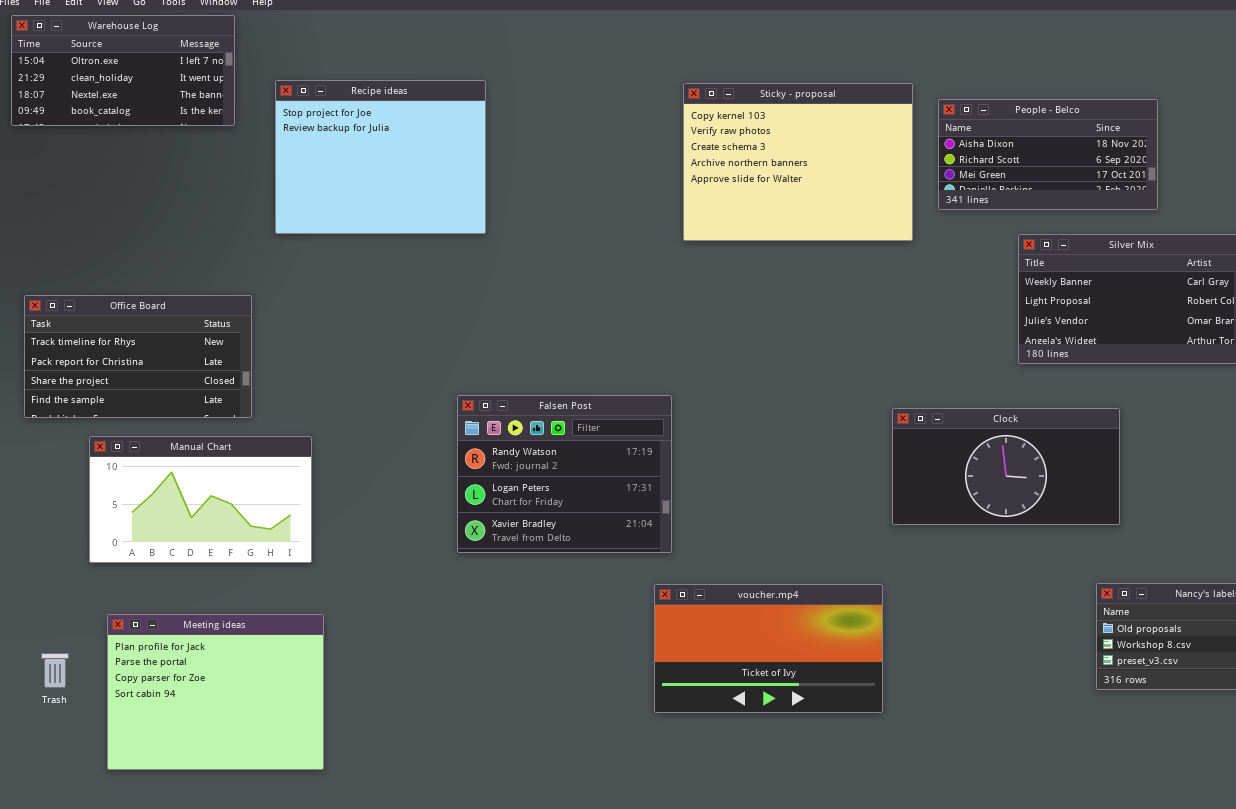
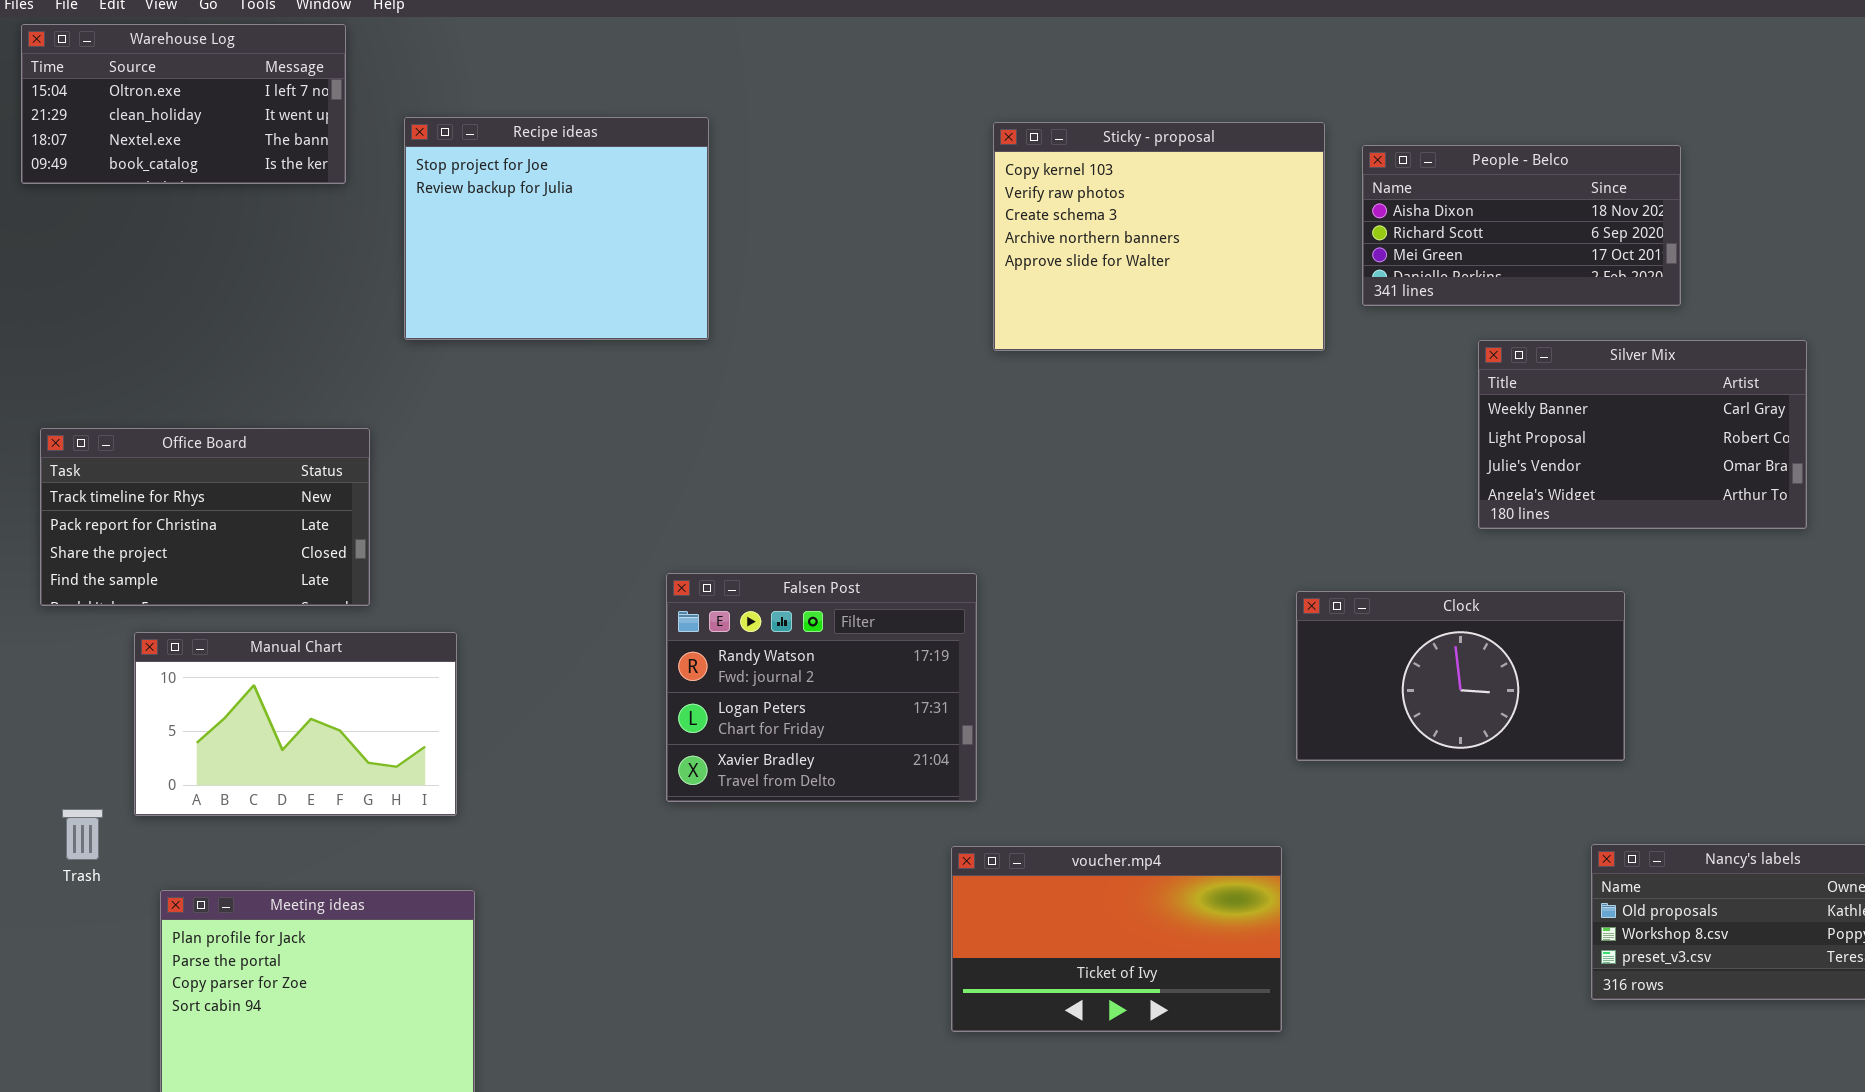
Trash: [41,653,69,688] -> [62,809,103,860], moved

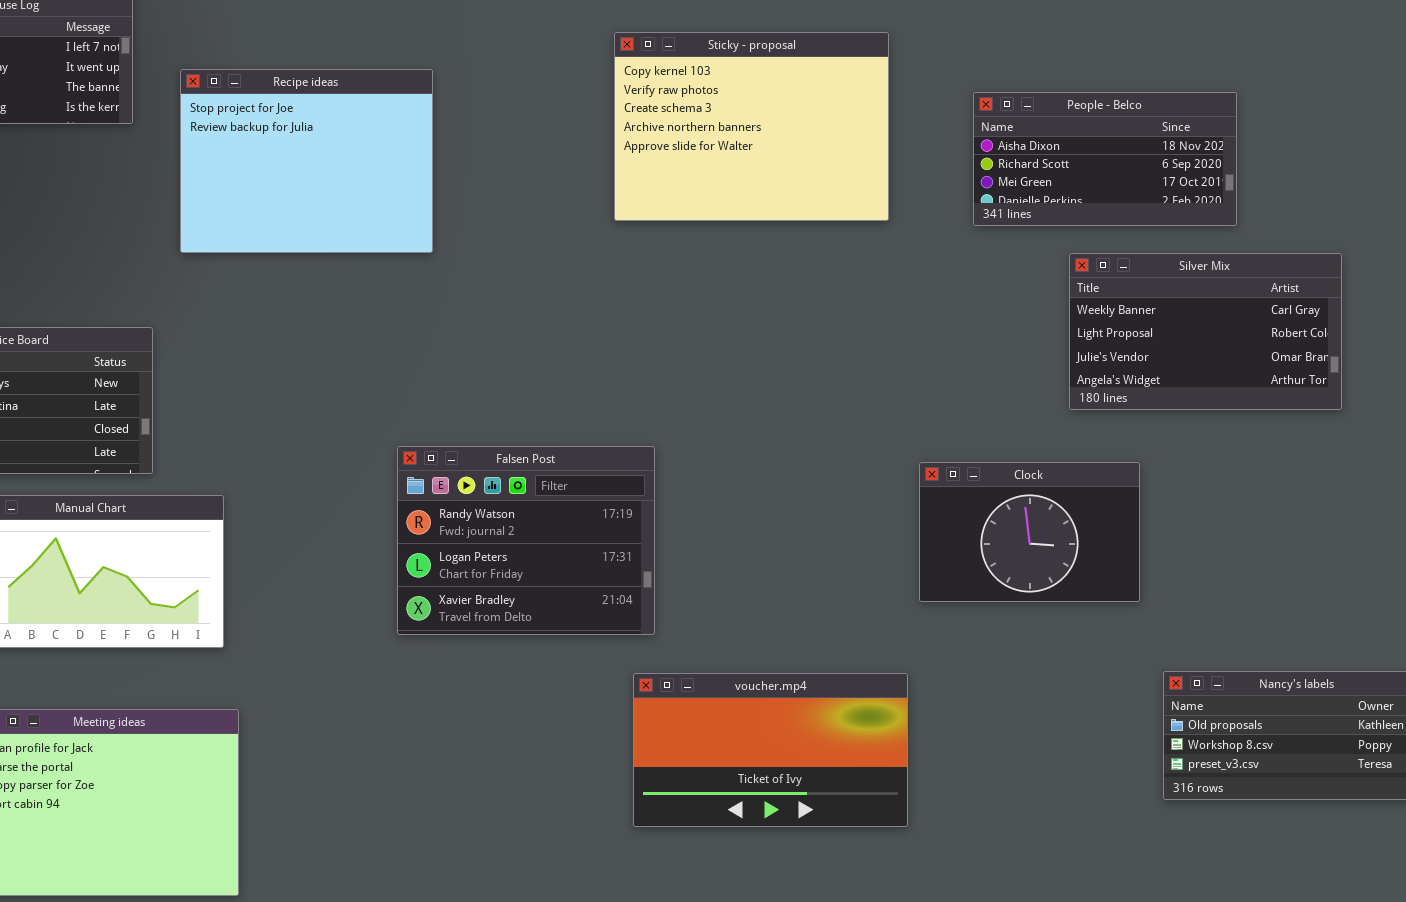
Sticky - proposal: [993,122,1325,351] -> [614,32,889,221], moved
Clock: [1296,591,1625,761] -> [919,462,1140,602], resized

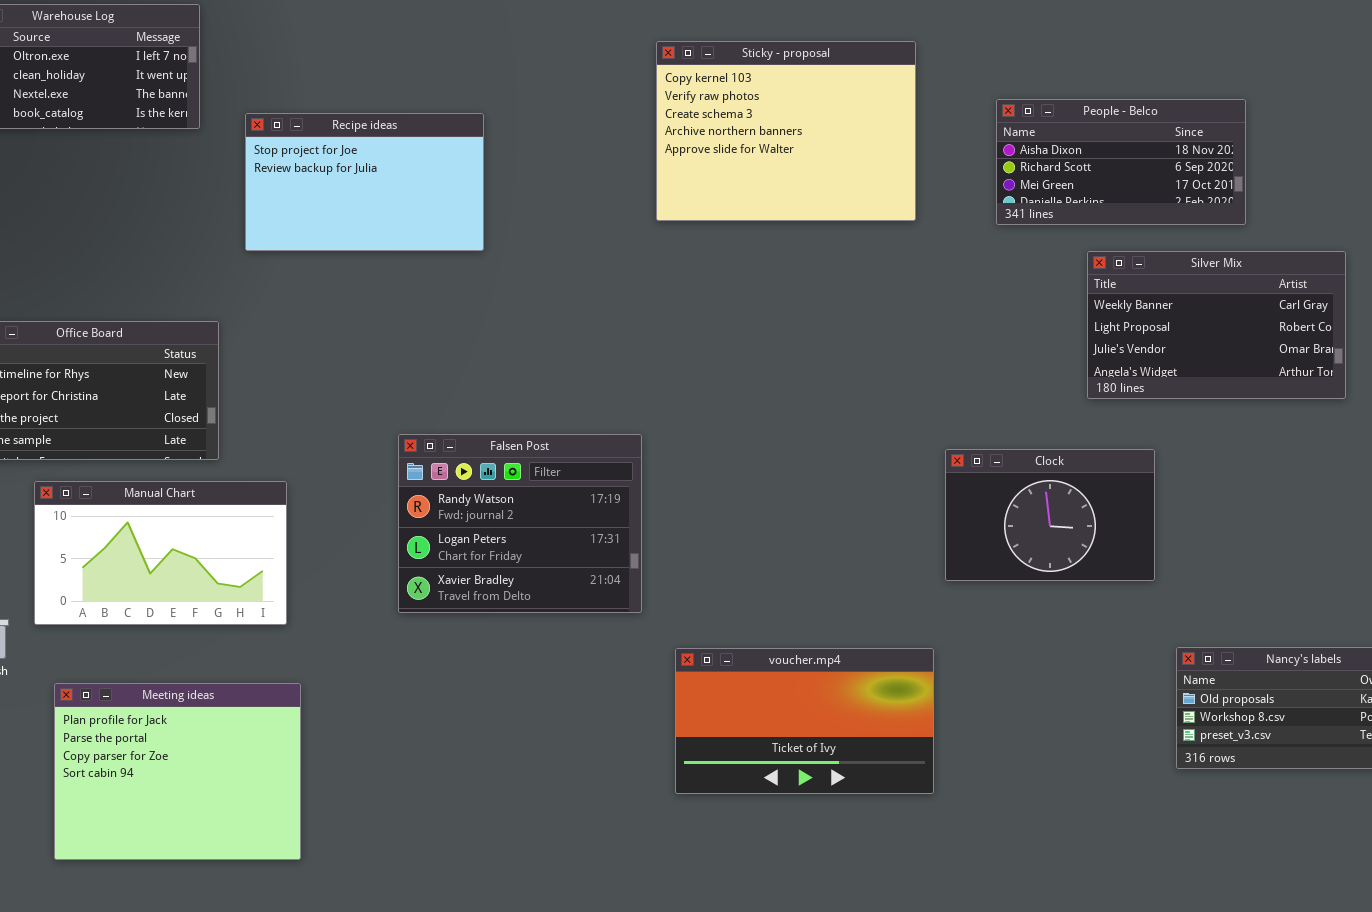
Recipe ideas: [180,69,433,253] -> [245,113,484,251], resized
Falsen Post: [397,446,655,635] -> [398,434,642,613], moved

